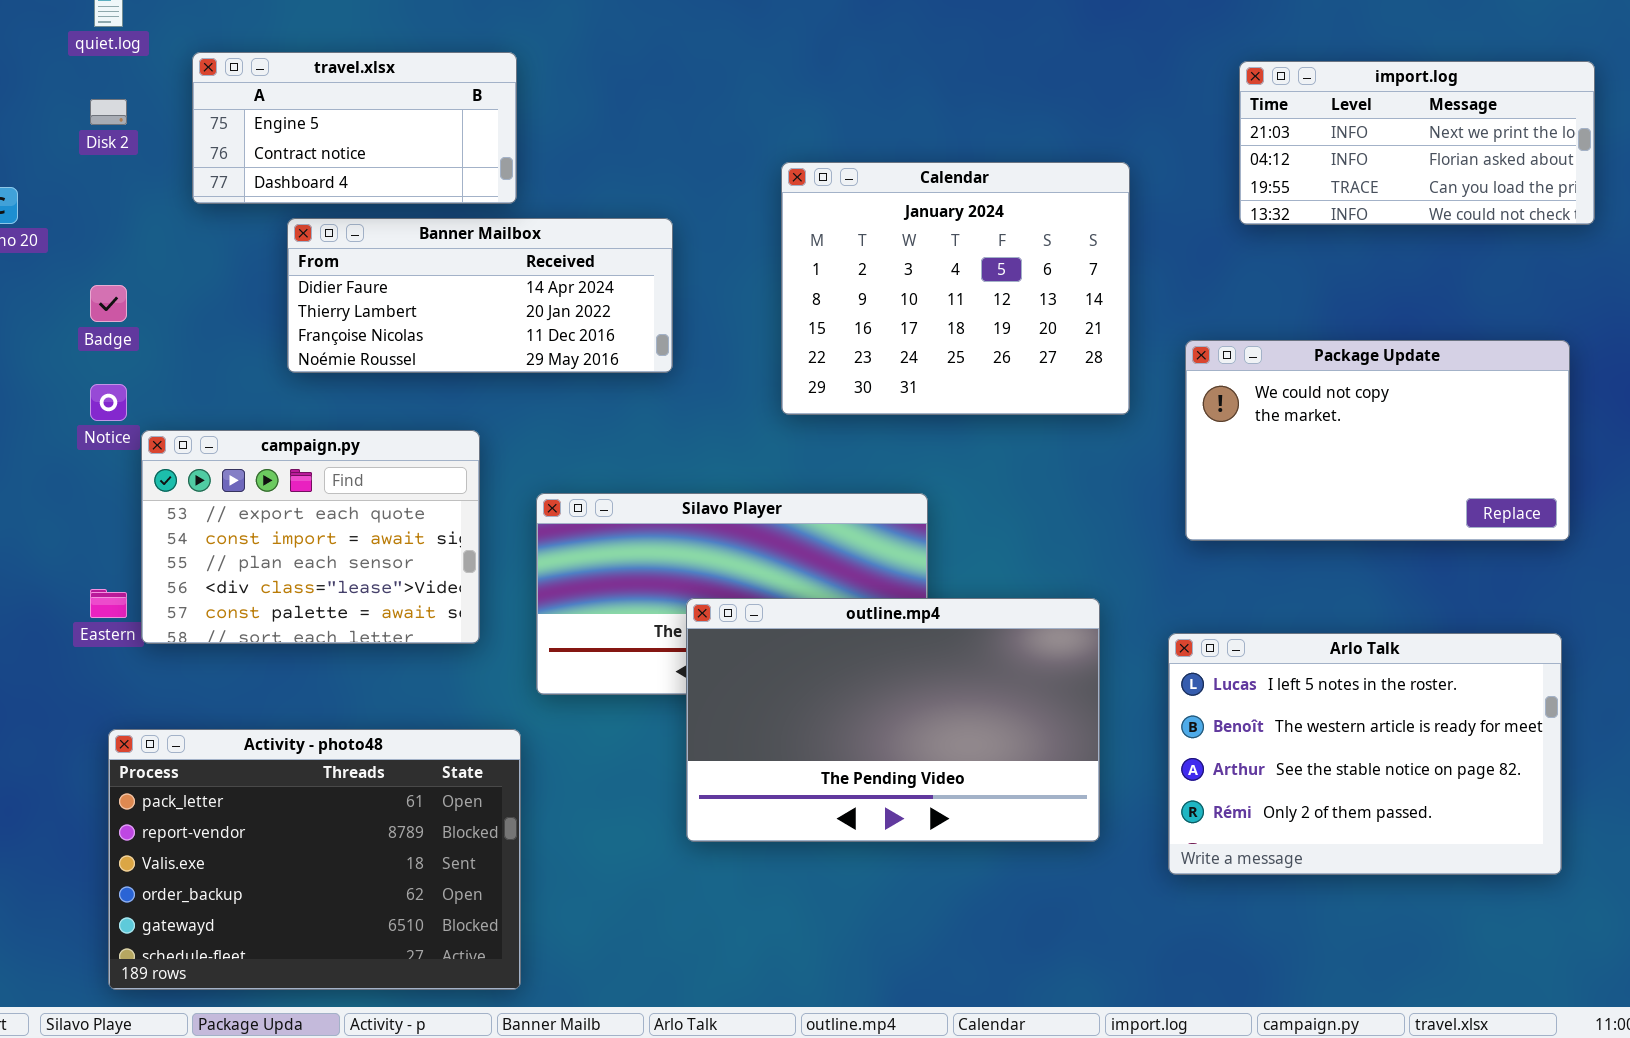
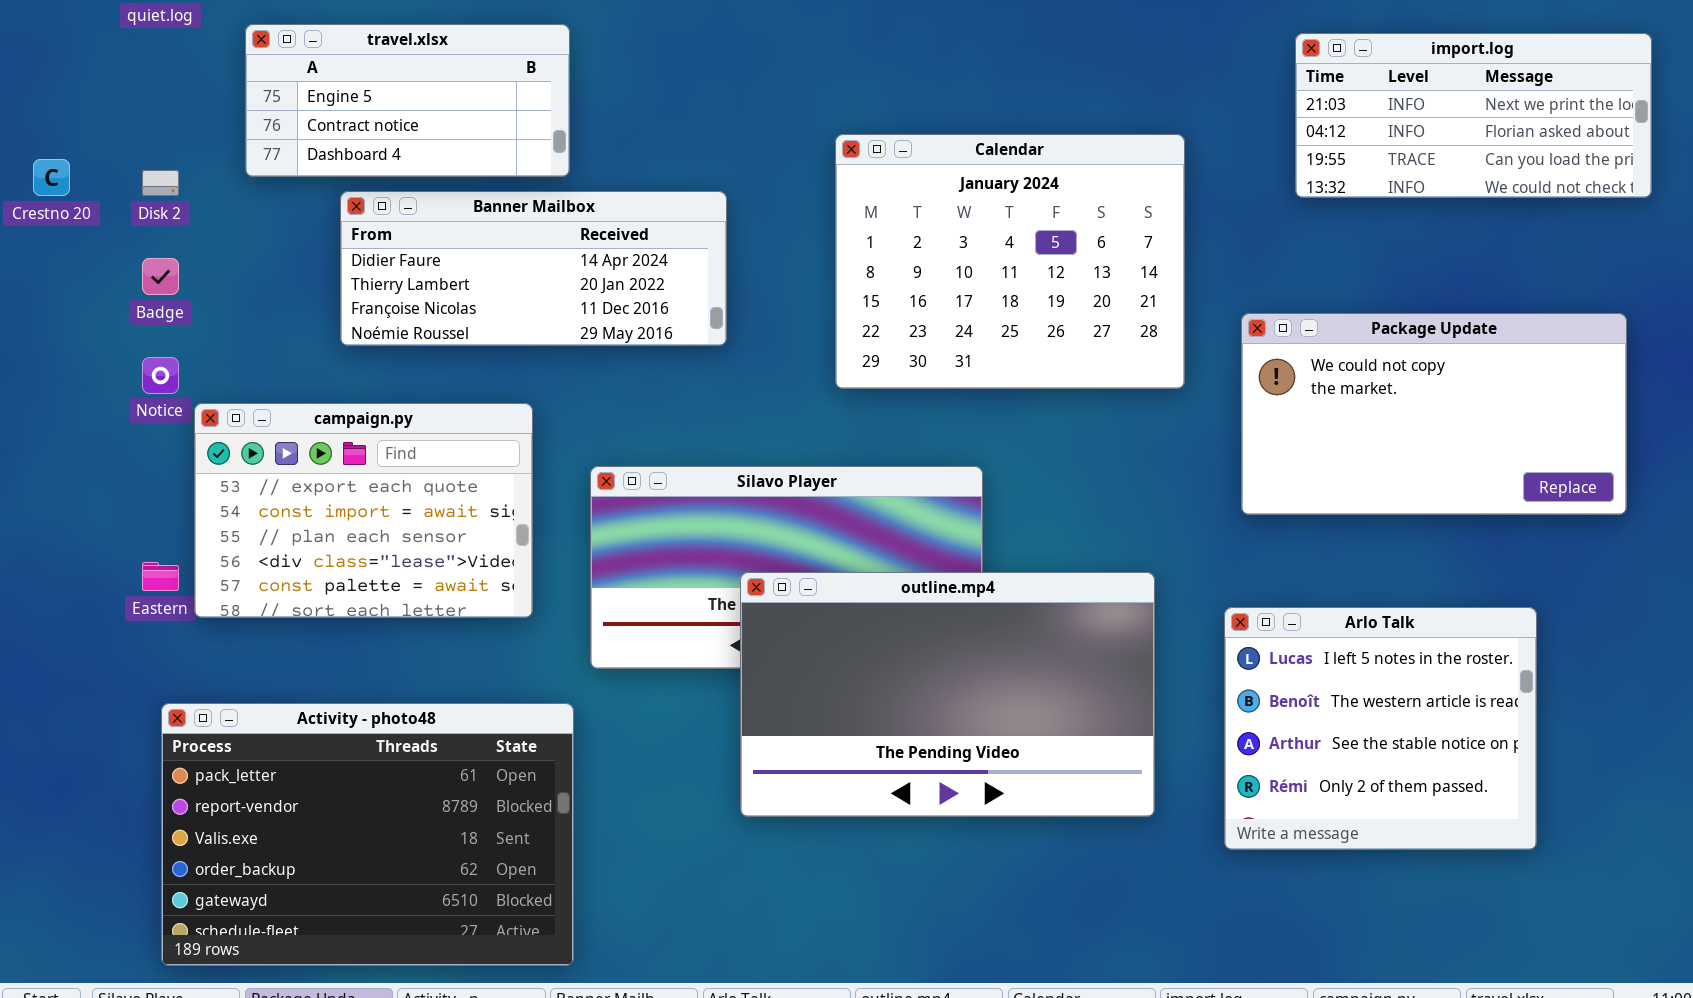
Disk 2: [90,99,127,125] -> [142,170,179,196], moved
Arlo Talk: [1168,633,1562,875] -> [1224,607,1537,850], resized

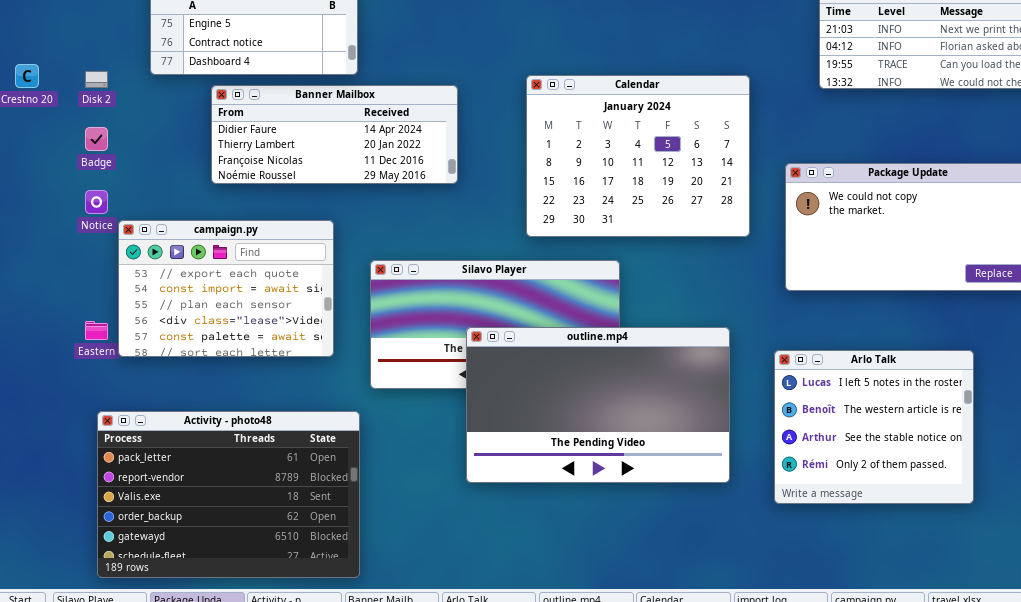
Calendar: [835,134,1185,389] -> [526,75,750,237], moved

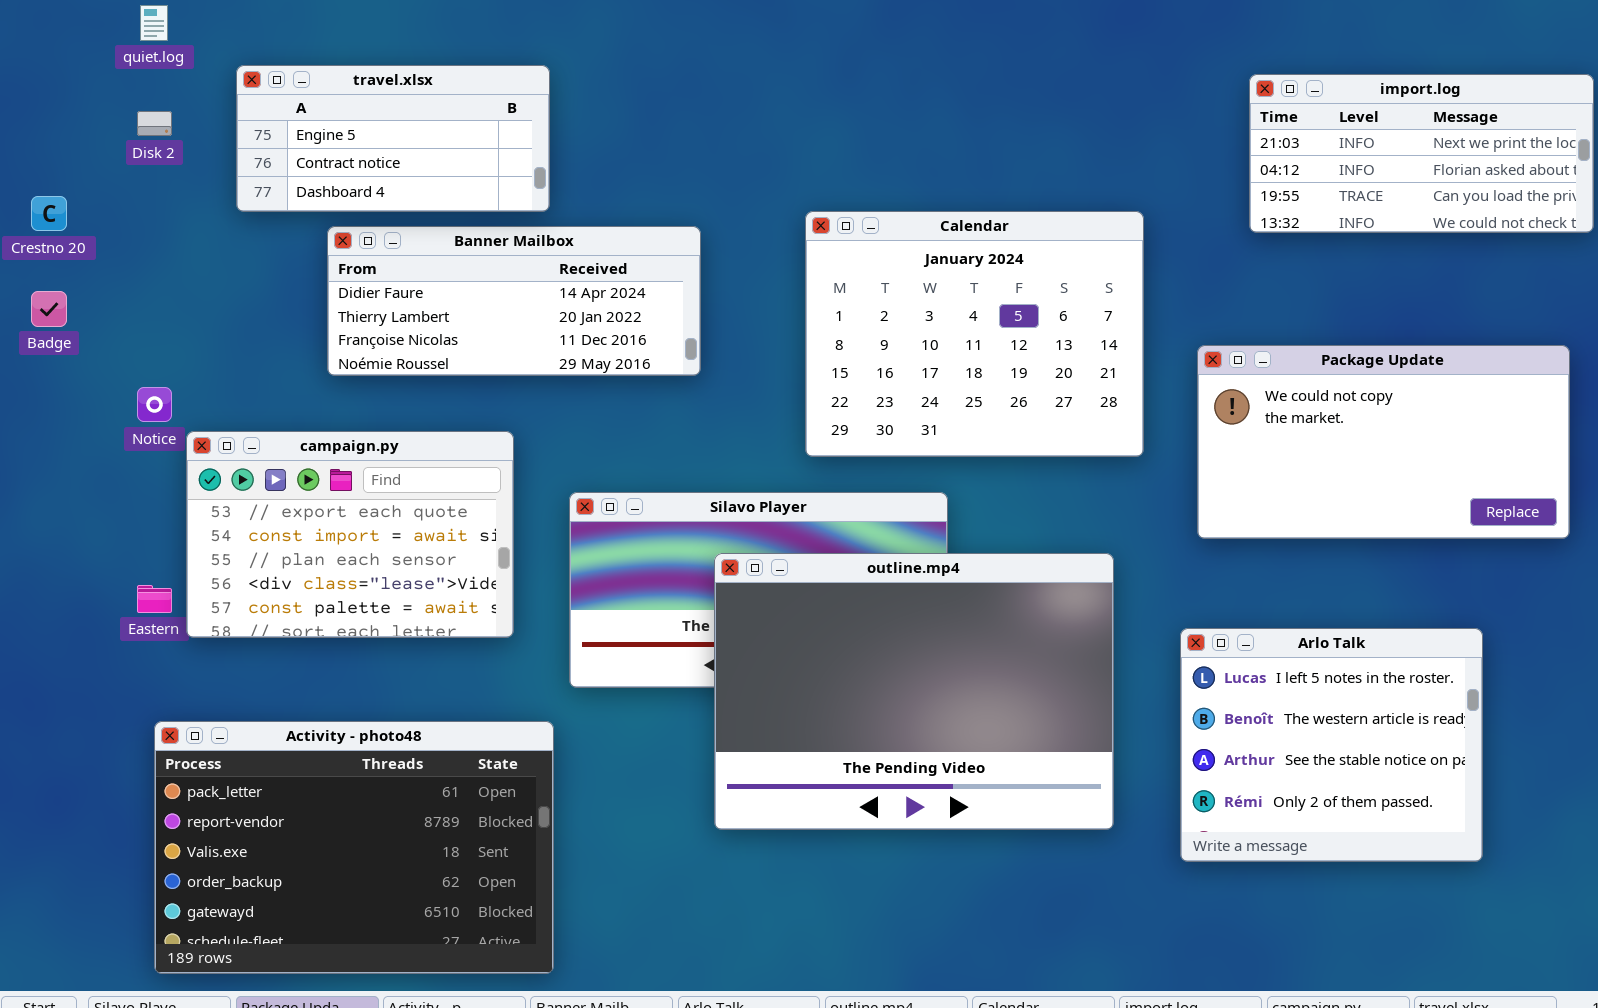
Disk 2: [85,71,108,88] -> [137,111,172,136], moved
Badge: [85,127,108,151] -> [31,291,67,327], moved
outline.mp4: [466,327,730,483] -> [714,553,1114,830], resized

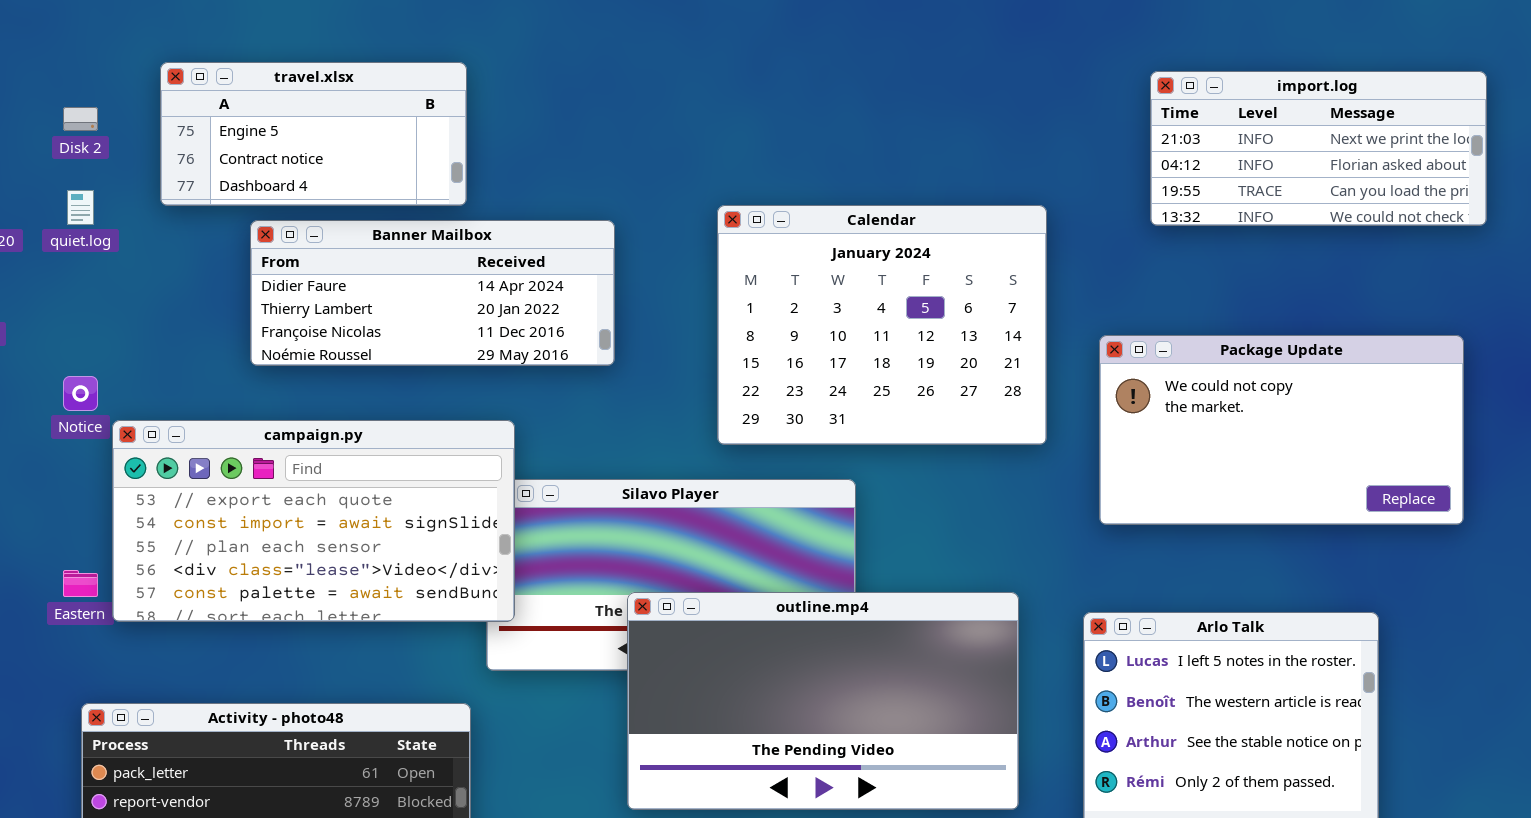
quiet.log: [140,5,168,41] -> [67,190,94,225], moved
campaign.py: [186,431,514,638] -> [112,420,515,622], resized
outline.mp4: [714,553,1114,830] -> [627,592,1019,810], resized

